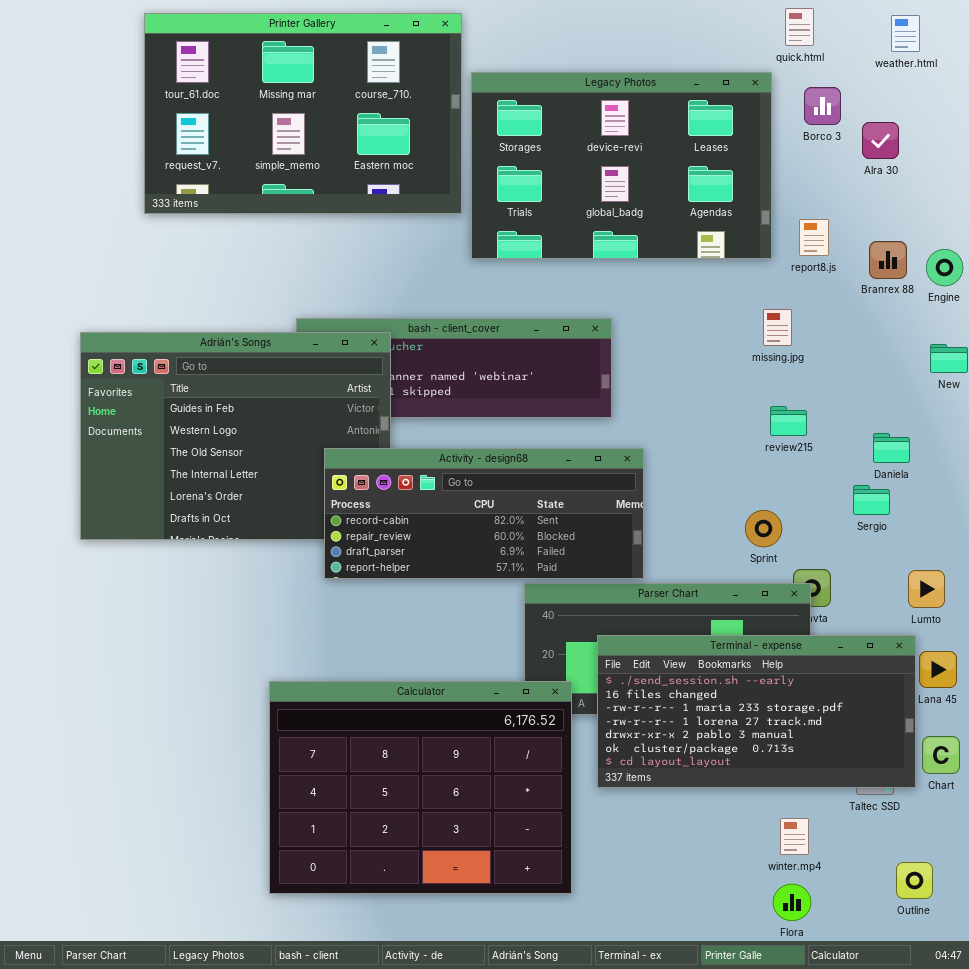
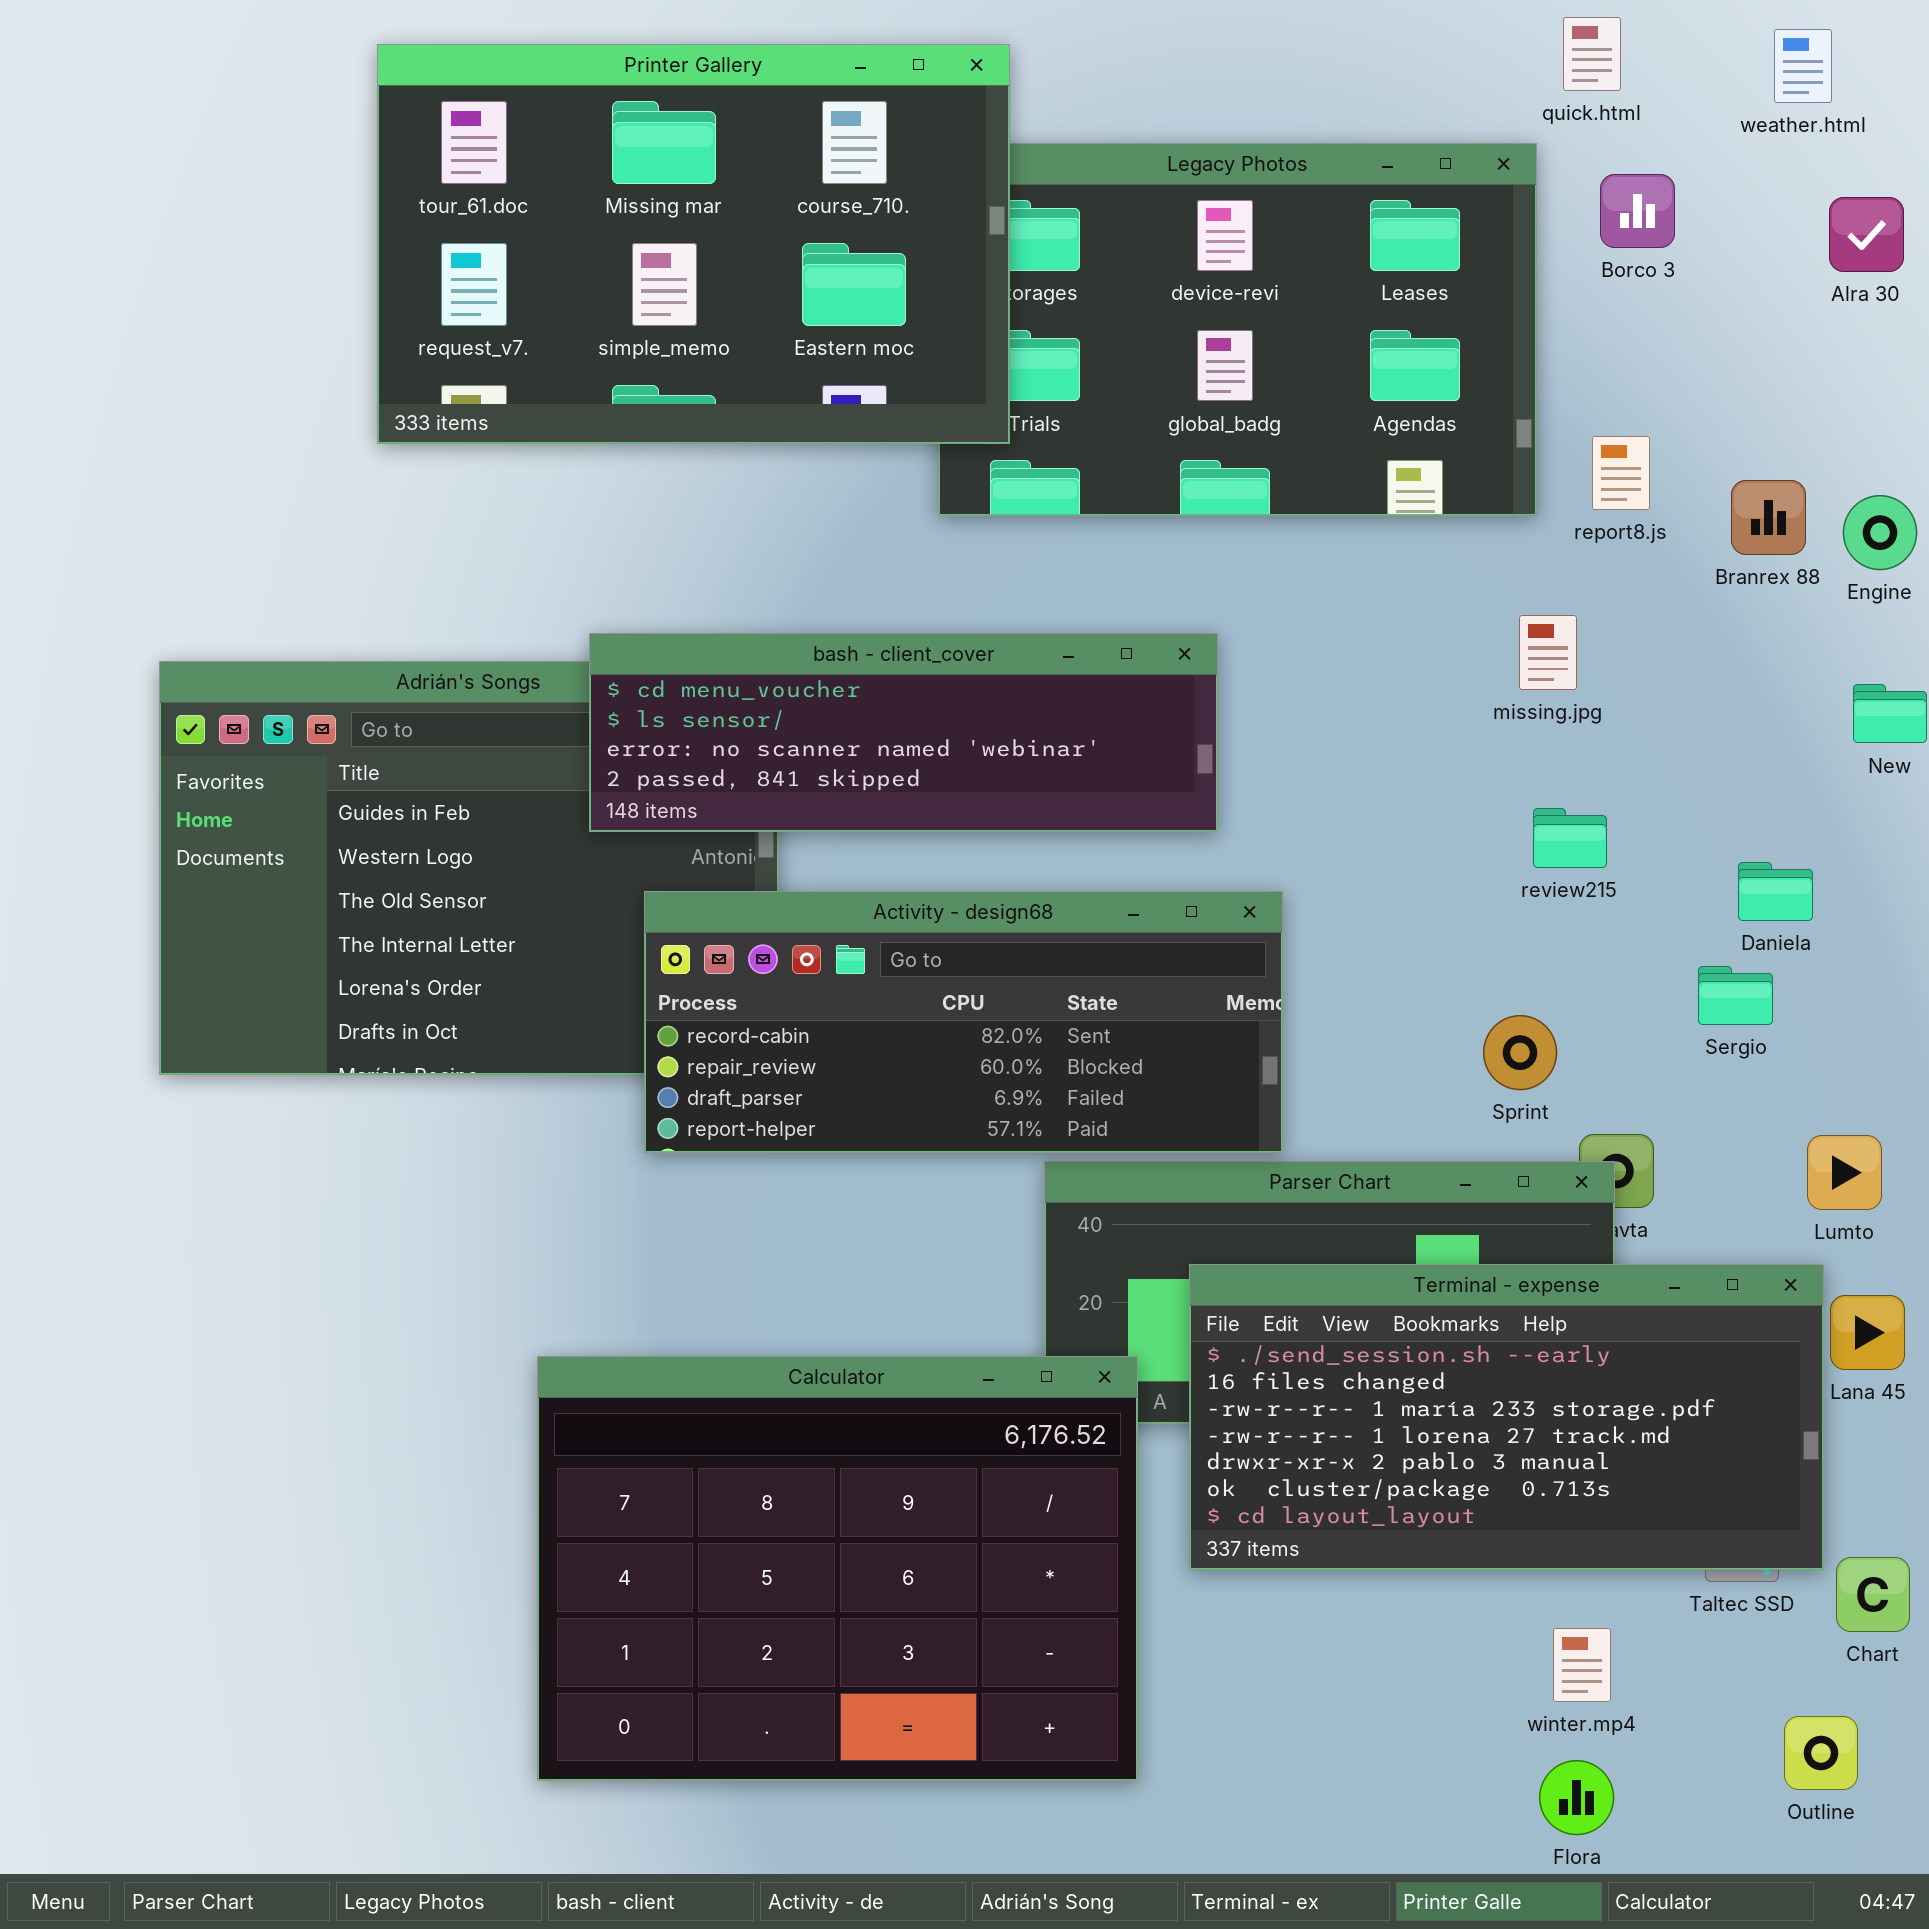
Printer Gallery: [144,13,462,214] -> [377,44,1010,444], moved
Alra 30: [862,122,899,159] -> [1829,197,1904,272], moved
bash - client_cover: [296,318,612,418] -> [589,633,1218,832], raised
Chart: [922,736,960,774] -> [1836,1557,1910,1632], moved

